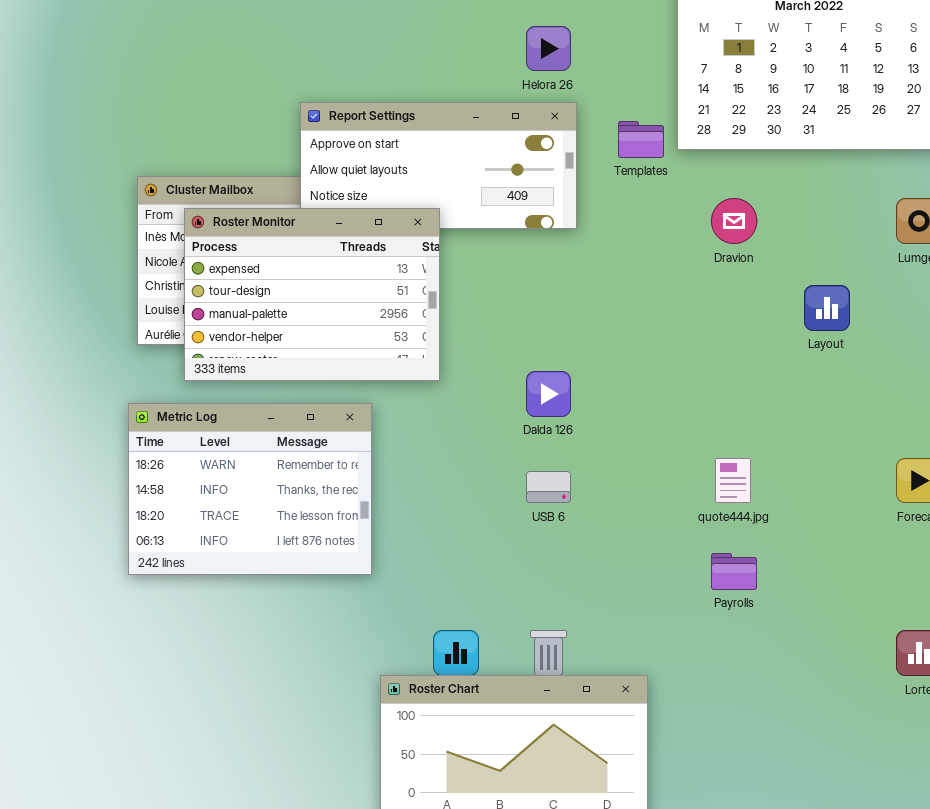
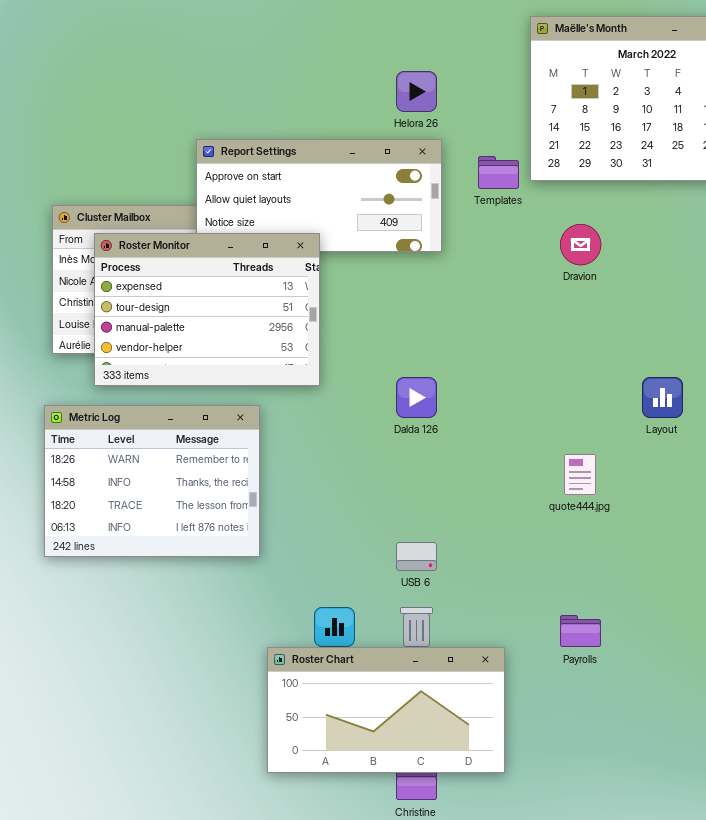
Layout: [804,285,850,331] -> [642,377,683,418], moved
USB 6: [526,471,571,503] -> [396,542,437,571], moved
Payrolls: [711,553,757,590] -> [560,615,601,647], moved

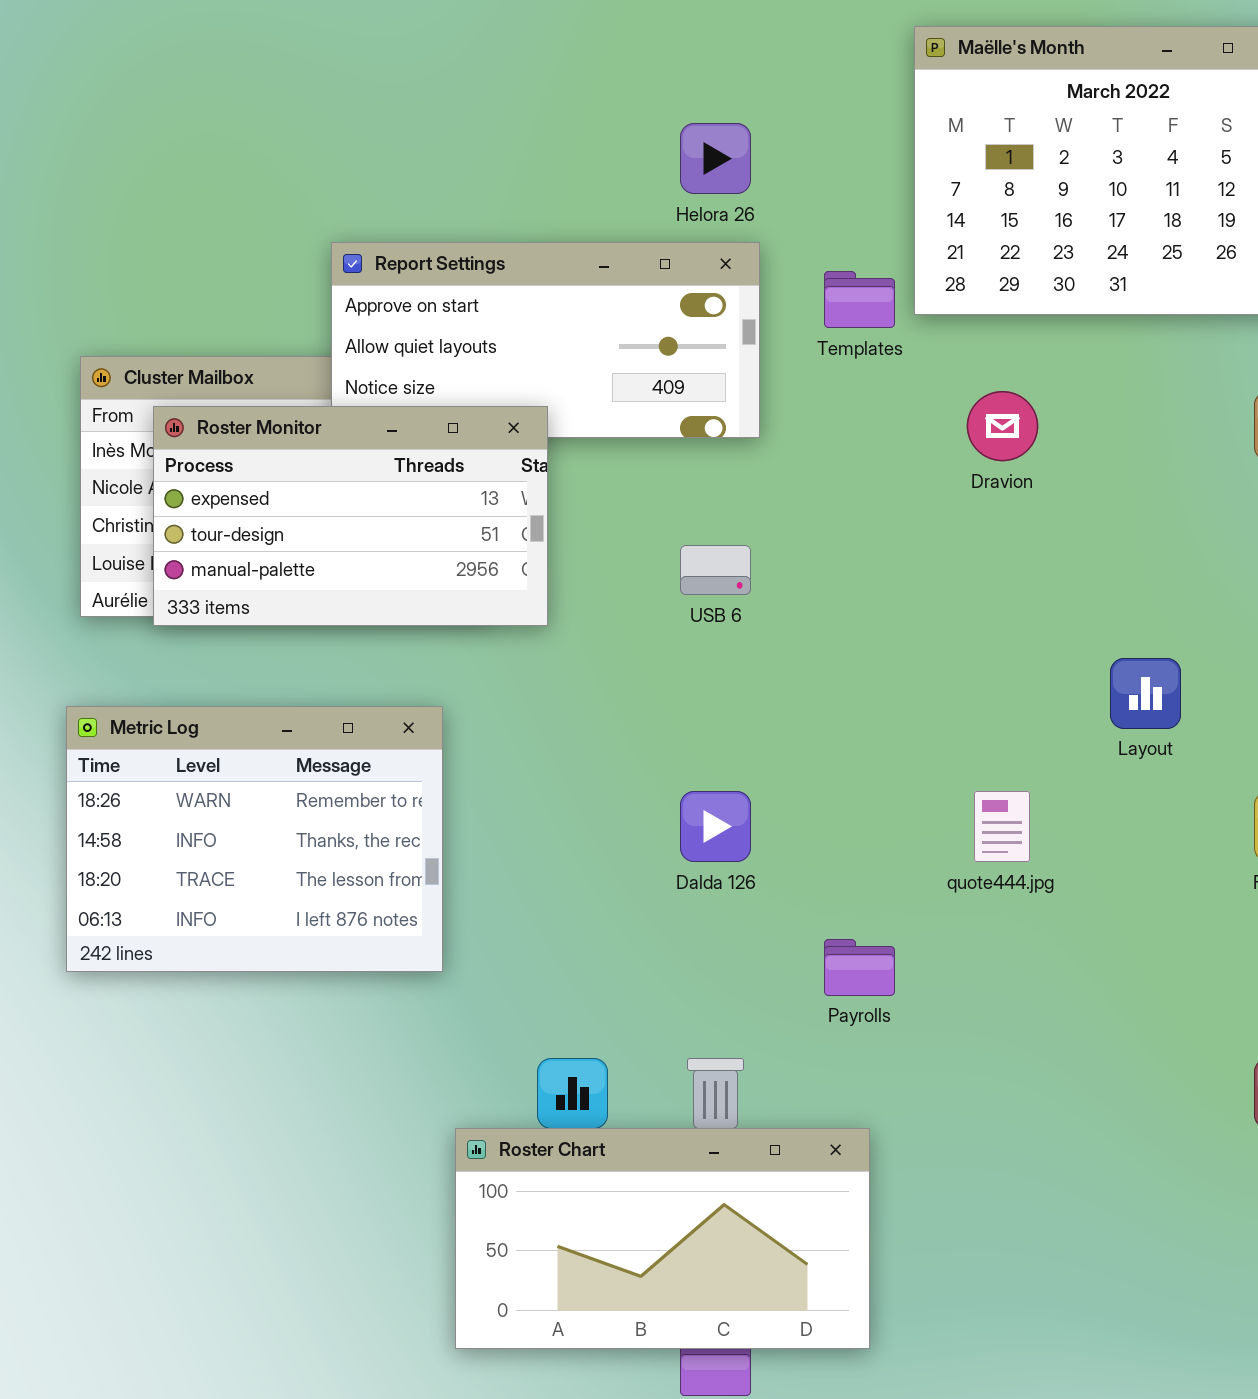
Roster Monitor: [94,233,320,386] -> [153,406,548,626], resized
Dalda 126: [396,377,437,418] -> [680,791,751,862], moved
USB 6: [396,542,437,571] -> [680,545,751,595], moved
Payrolls: [560,615,601,647] -> [824,939,895,996], moved

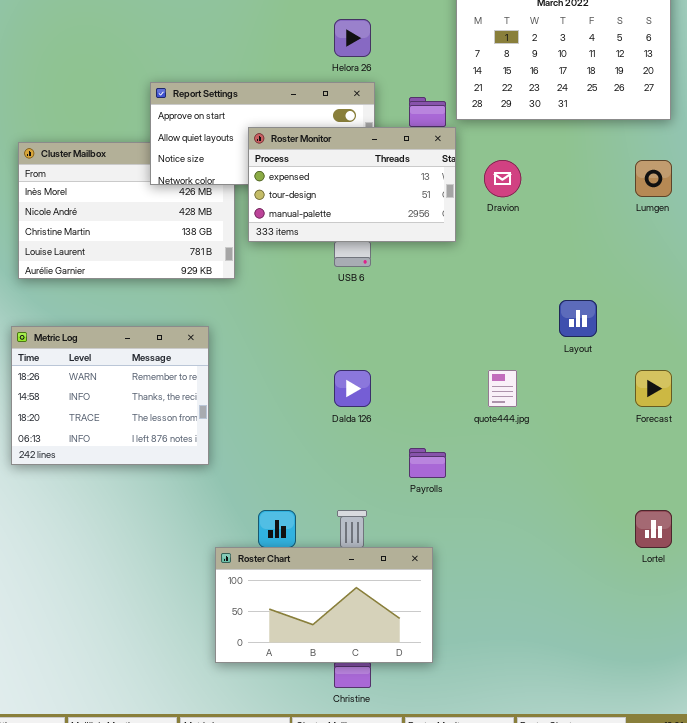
Roster Monitor: [153,406,548,626] -> [248,127,456,242], moved

